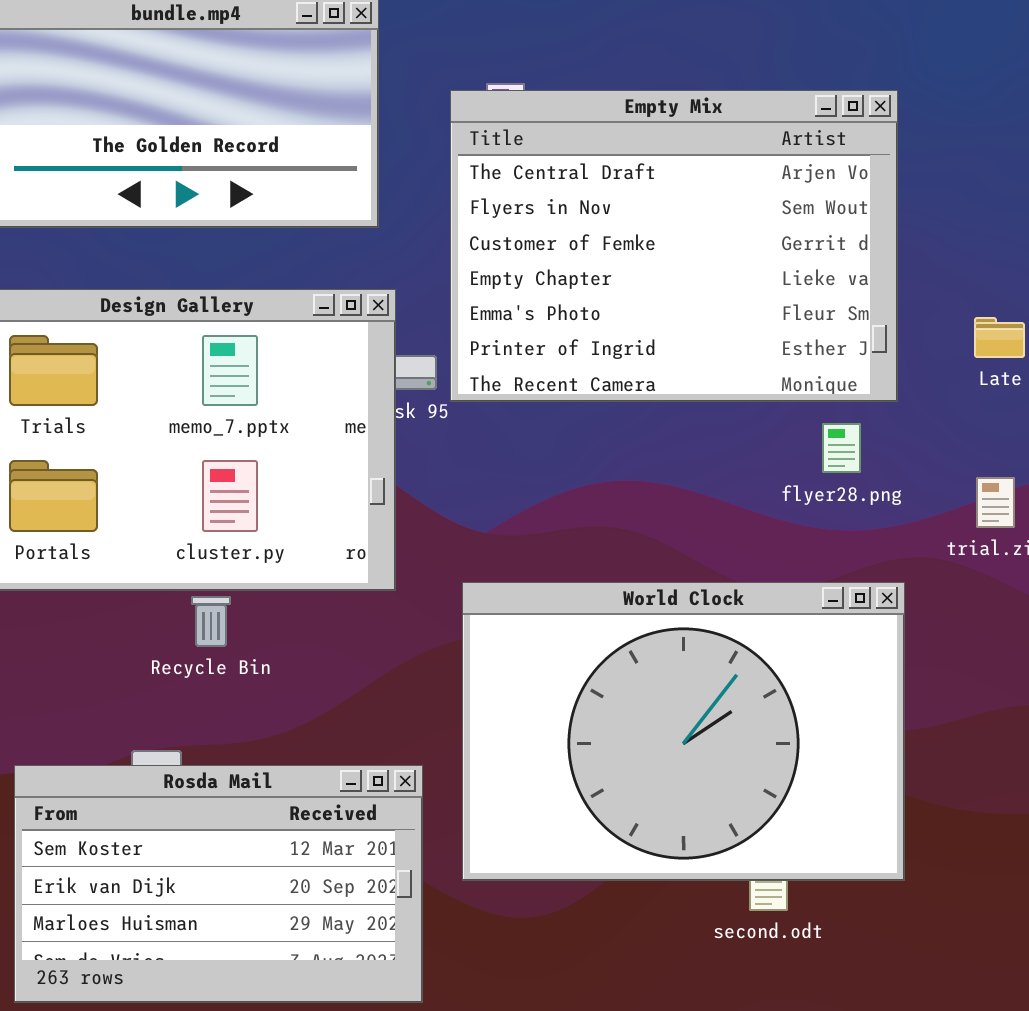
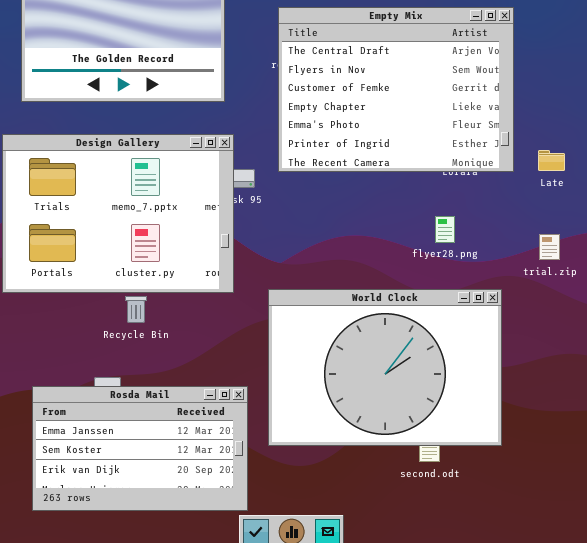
Empty Mix: [450,90,898,402] -> [278,7,514,172], moved
flyer28.png: [822,423,861,473] -> [435,216,455,243], moved
Rosda Mail: [14,765,423,1003] -> [32,386,248,511], scrolled up 1 row

